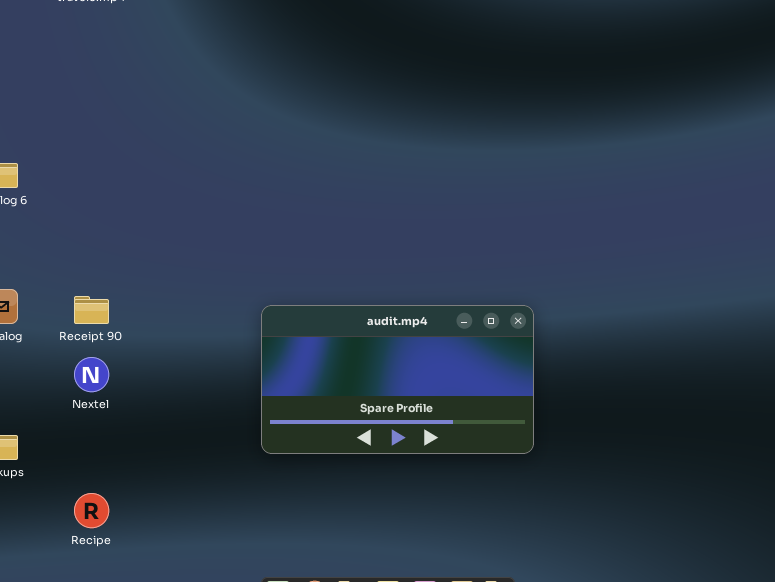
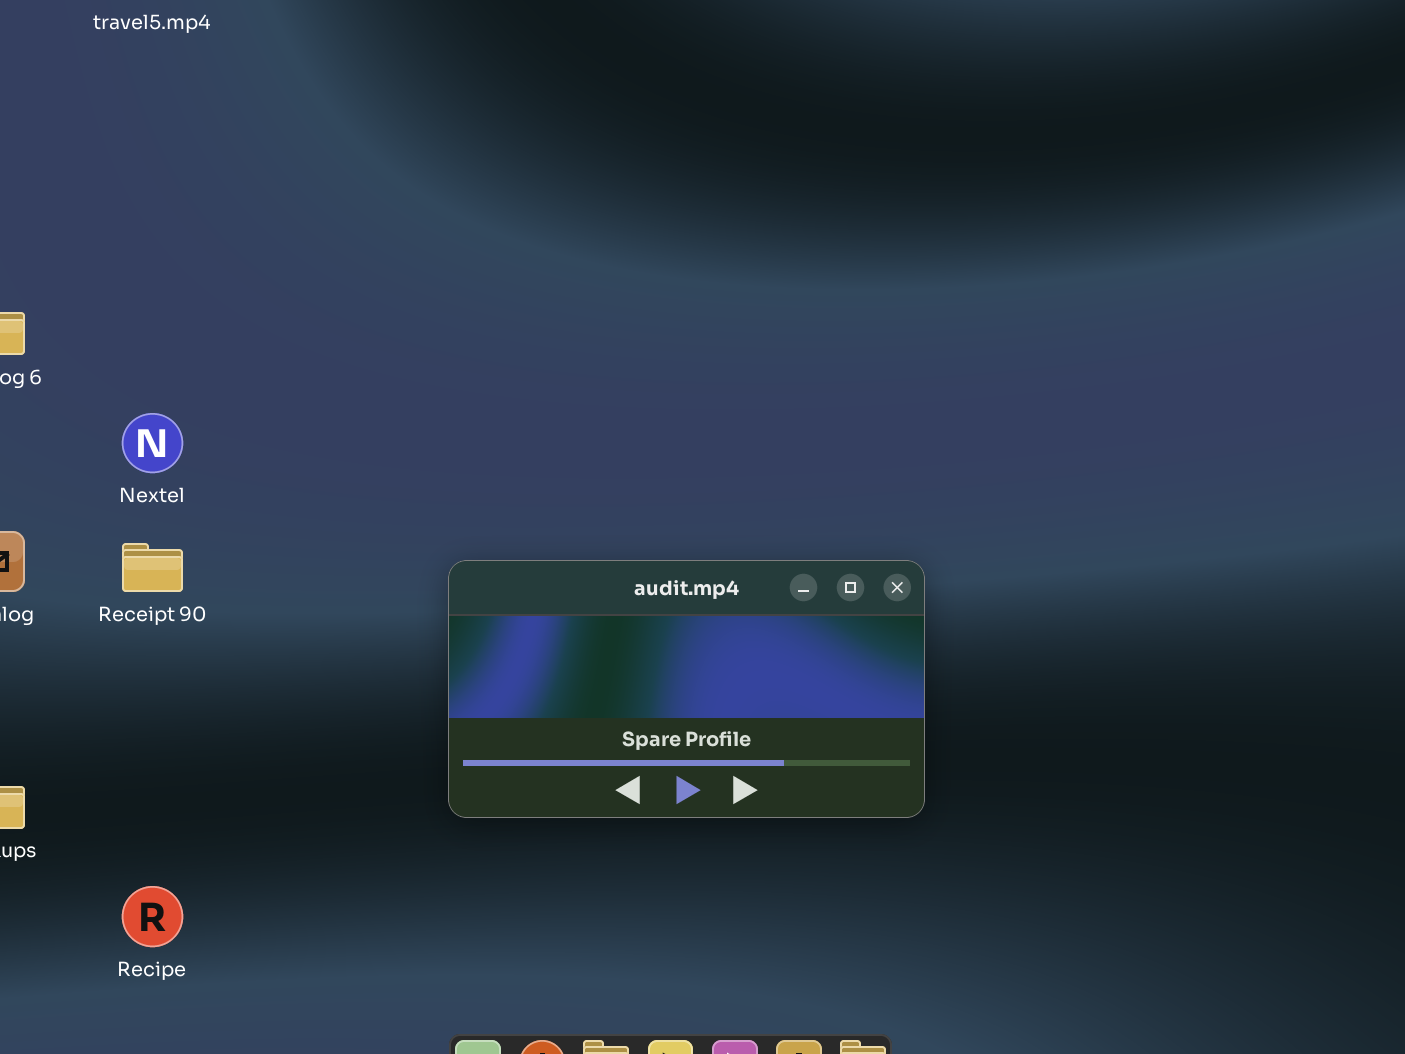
Nextel: [74,357,109,392] -> [122,413,183,473], moved

